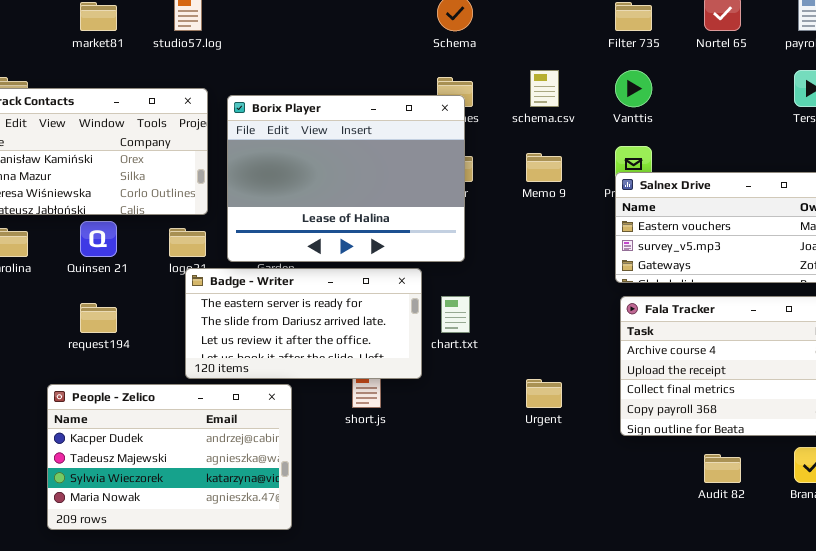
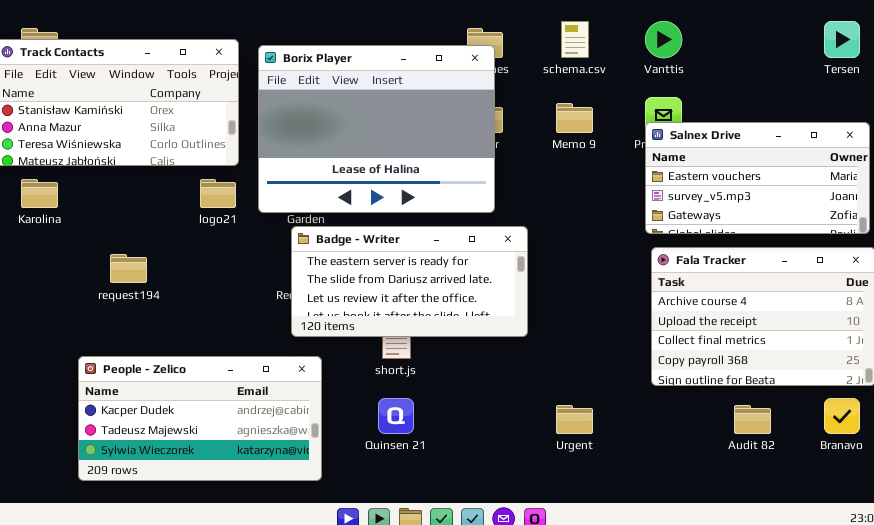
Quinsen 21: [80,221,117,257] -> [378,398,414,434], moved
Badge - Writer: [185,268,422,379] -> [291,226,528,337], moved
Urgent: [526,379,562,408] -> [556,405,593,434], moved
People - Zelico: [47,384,292,530] -> [78,356,322,481], resized

